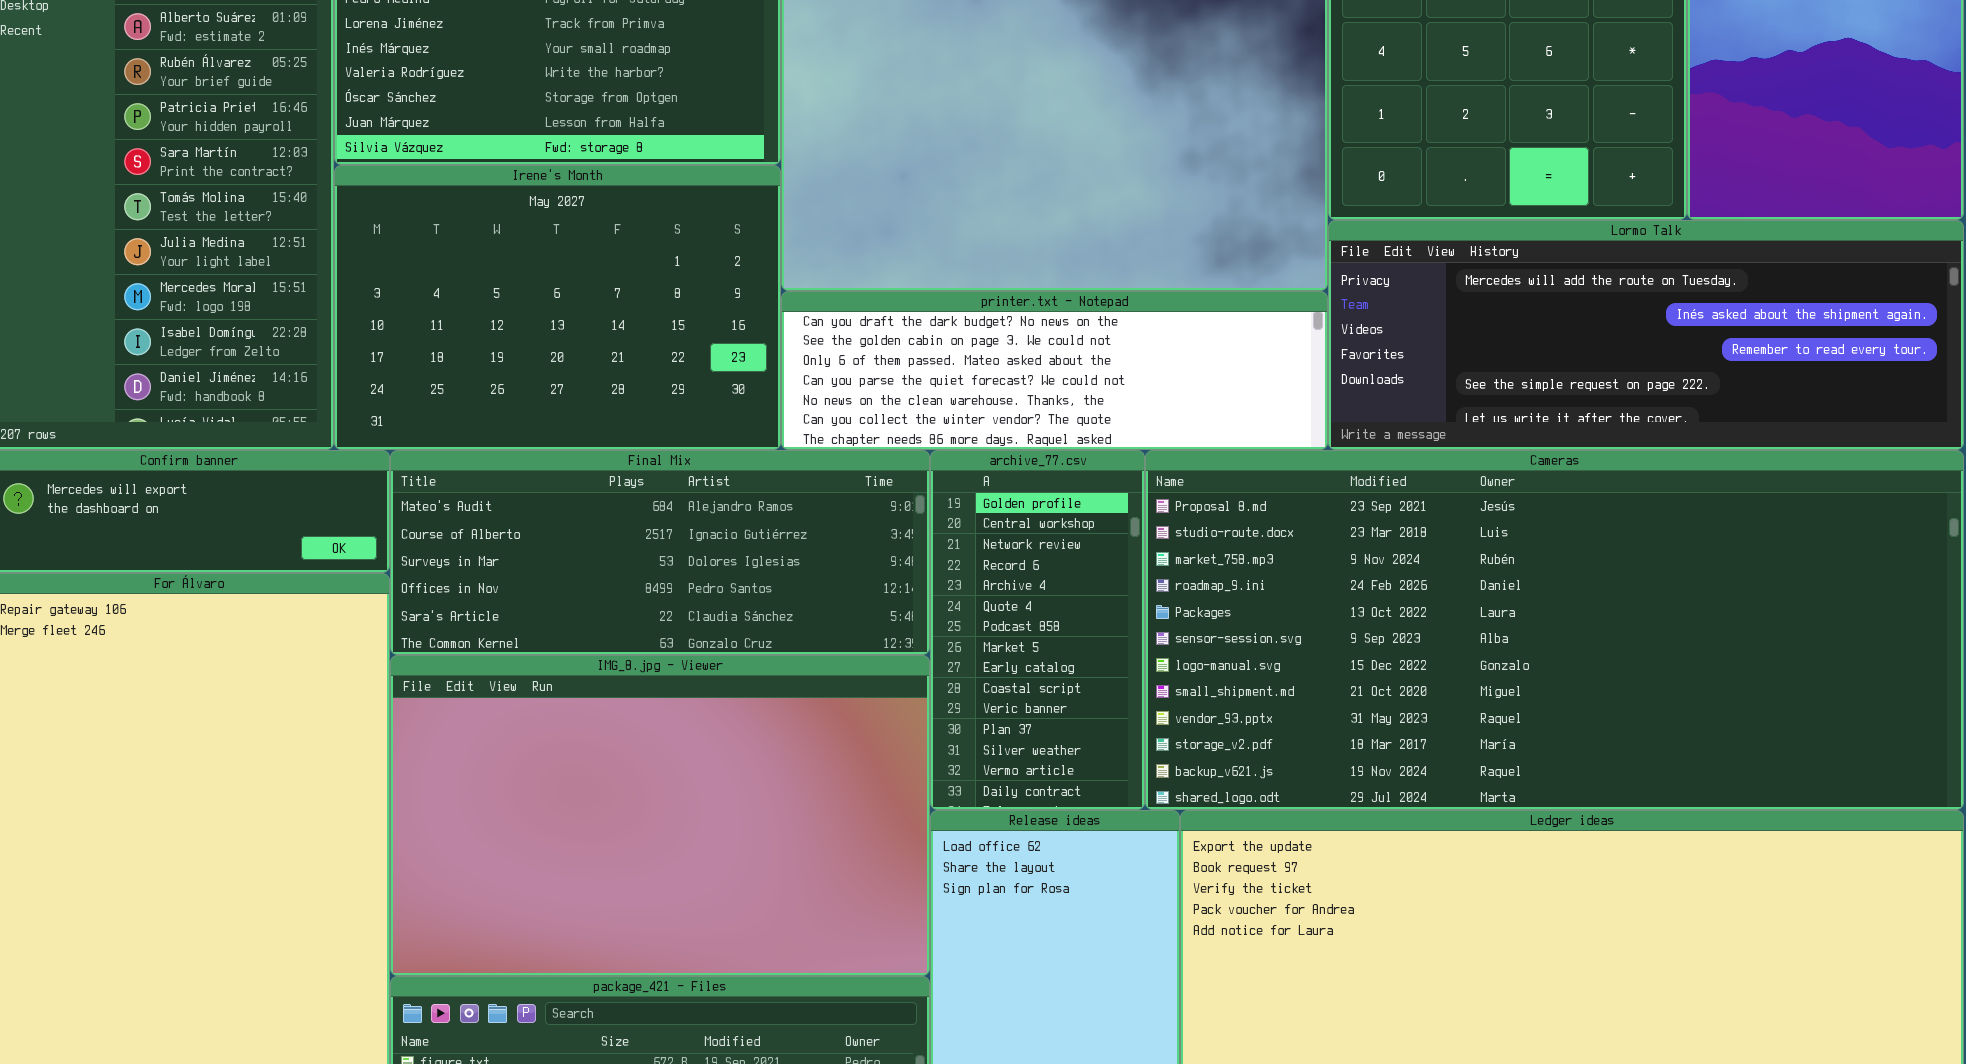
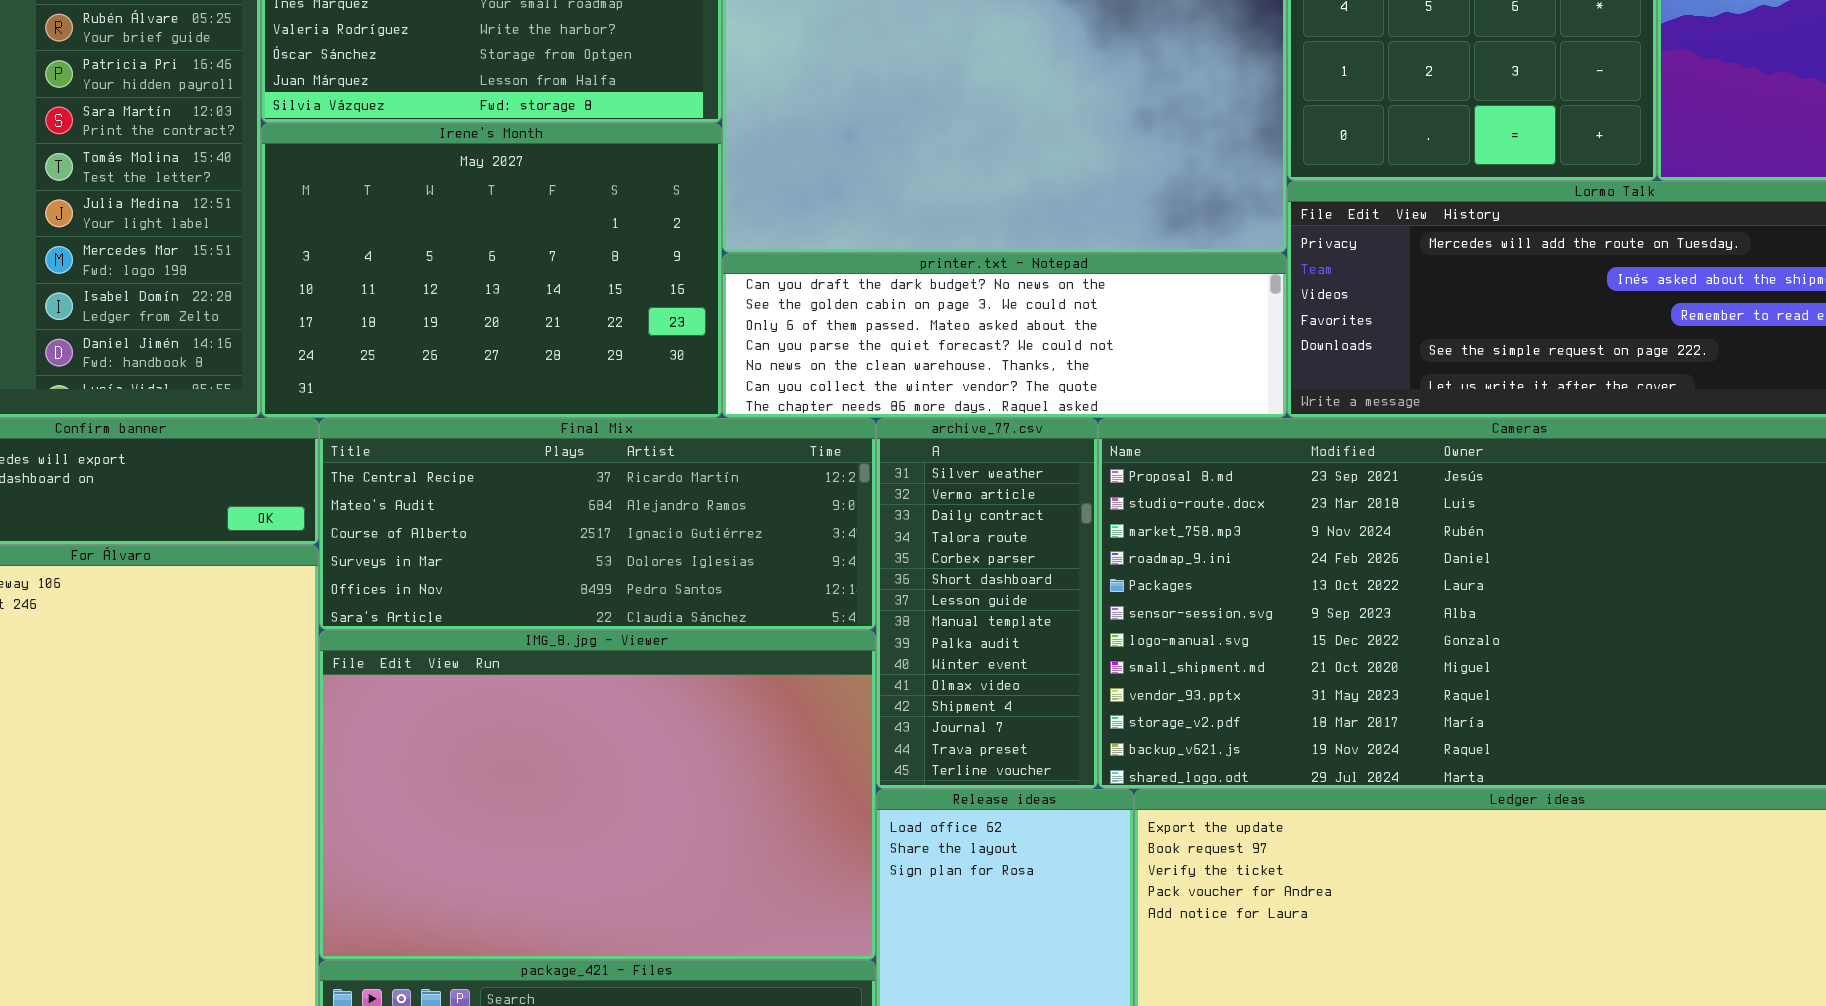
Final Mix: [390,450,930,655] -> [319,418,876,630], scrolled up 1 row
archive_77.csv: [930,450,1145,810] -> [876,418,1098,789], scrolled down 12 rows

